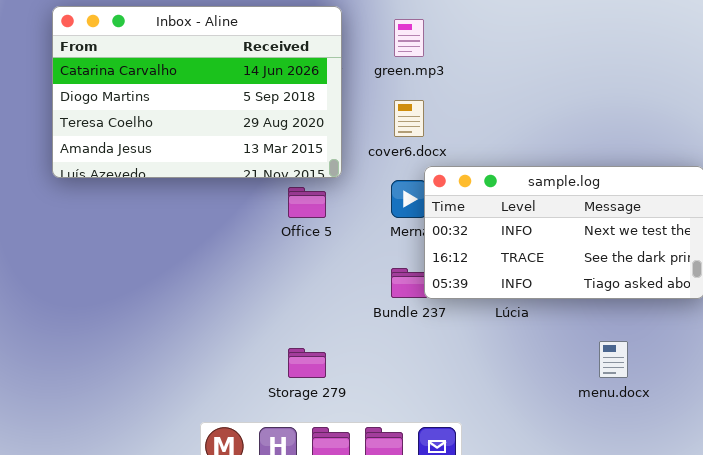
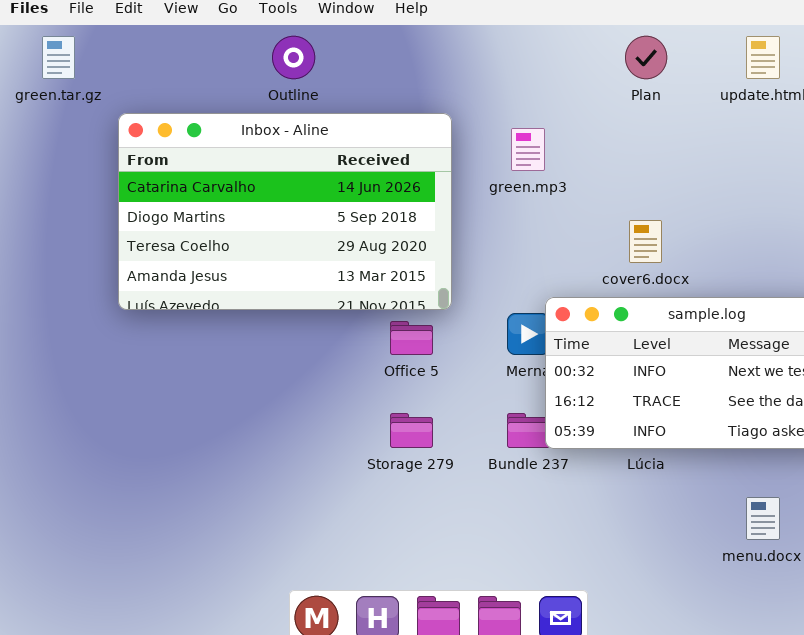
cover6.docx: [394,100,424,137] -> [629,220,662,263], moved
Storage 279: [288,348,326,378] -> [390,413,433,448], moved

